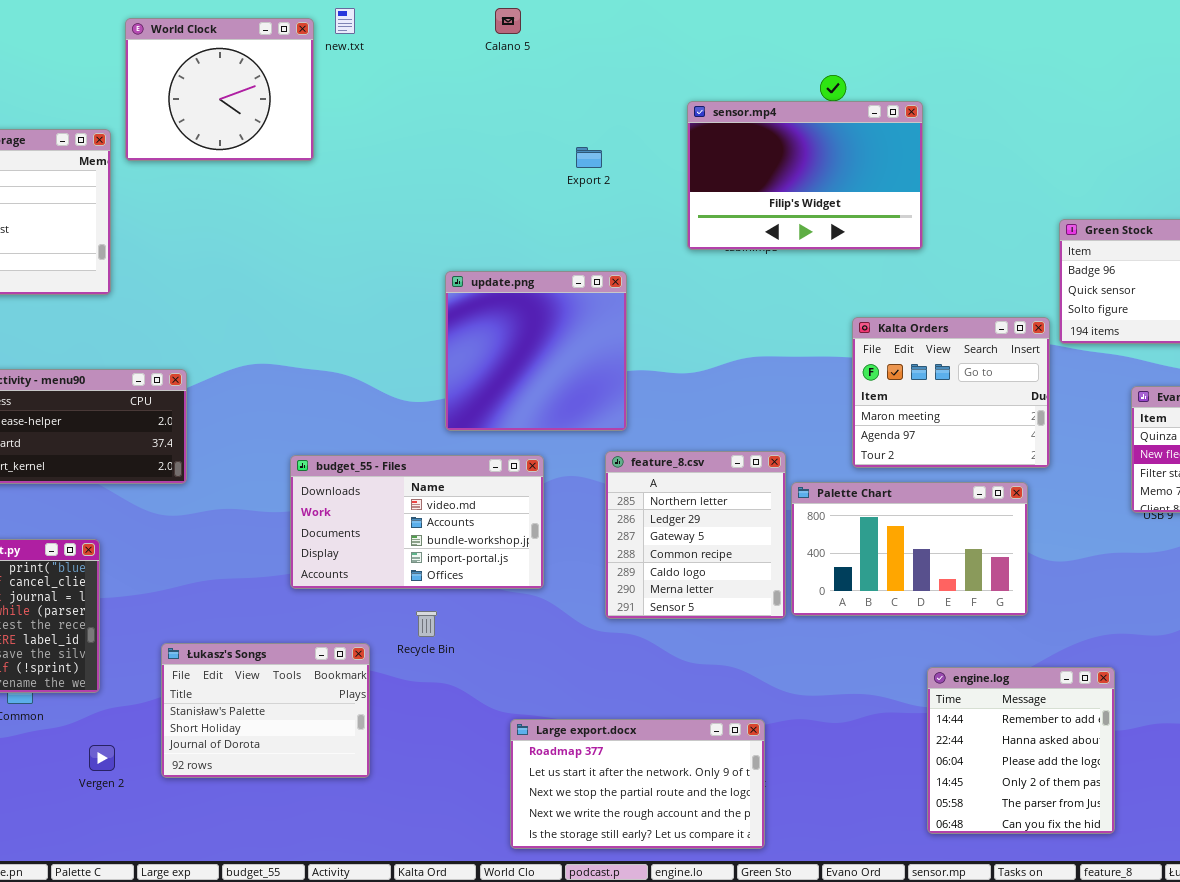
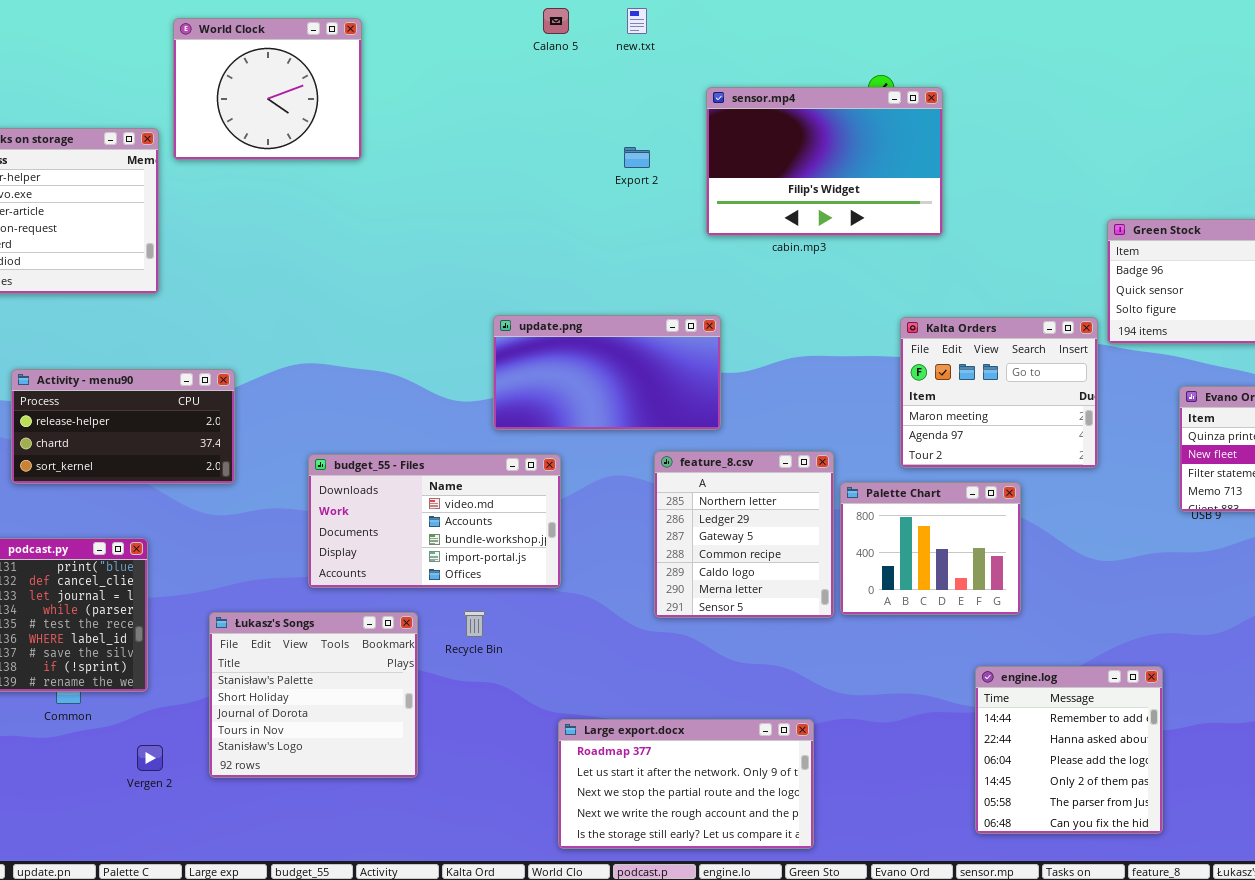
new.txt: [335,8,355,34] -> [627,8,647,34], moved
sensor.mp4: [687,101,923,250] -> [706,87,943,236], moved
update.png: [445,271,627,431] -> [493,315,721,430], resized
budget_55 - Files: [290,455,544,589] -> [308,454,561,588], moved
Palette Chart: [791,482,1028,616] -> [840,482,1021,615], resized
Łukasz's Songs: [161,643,370,778] -> [209,612,418,778], resized

